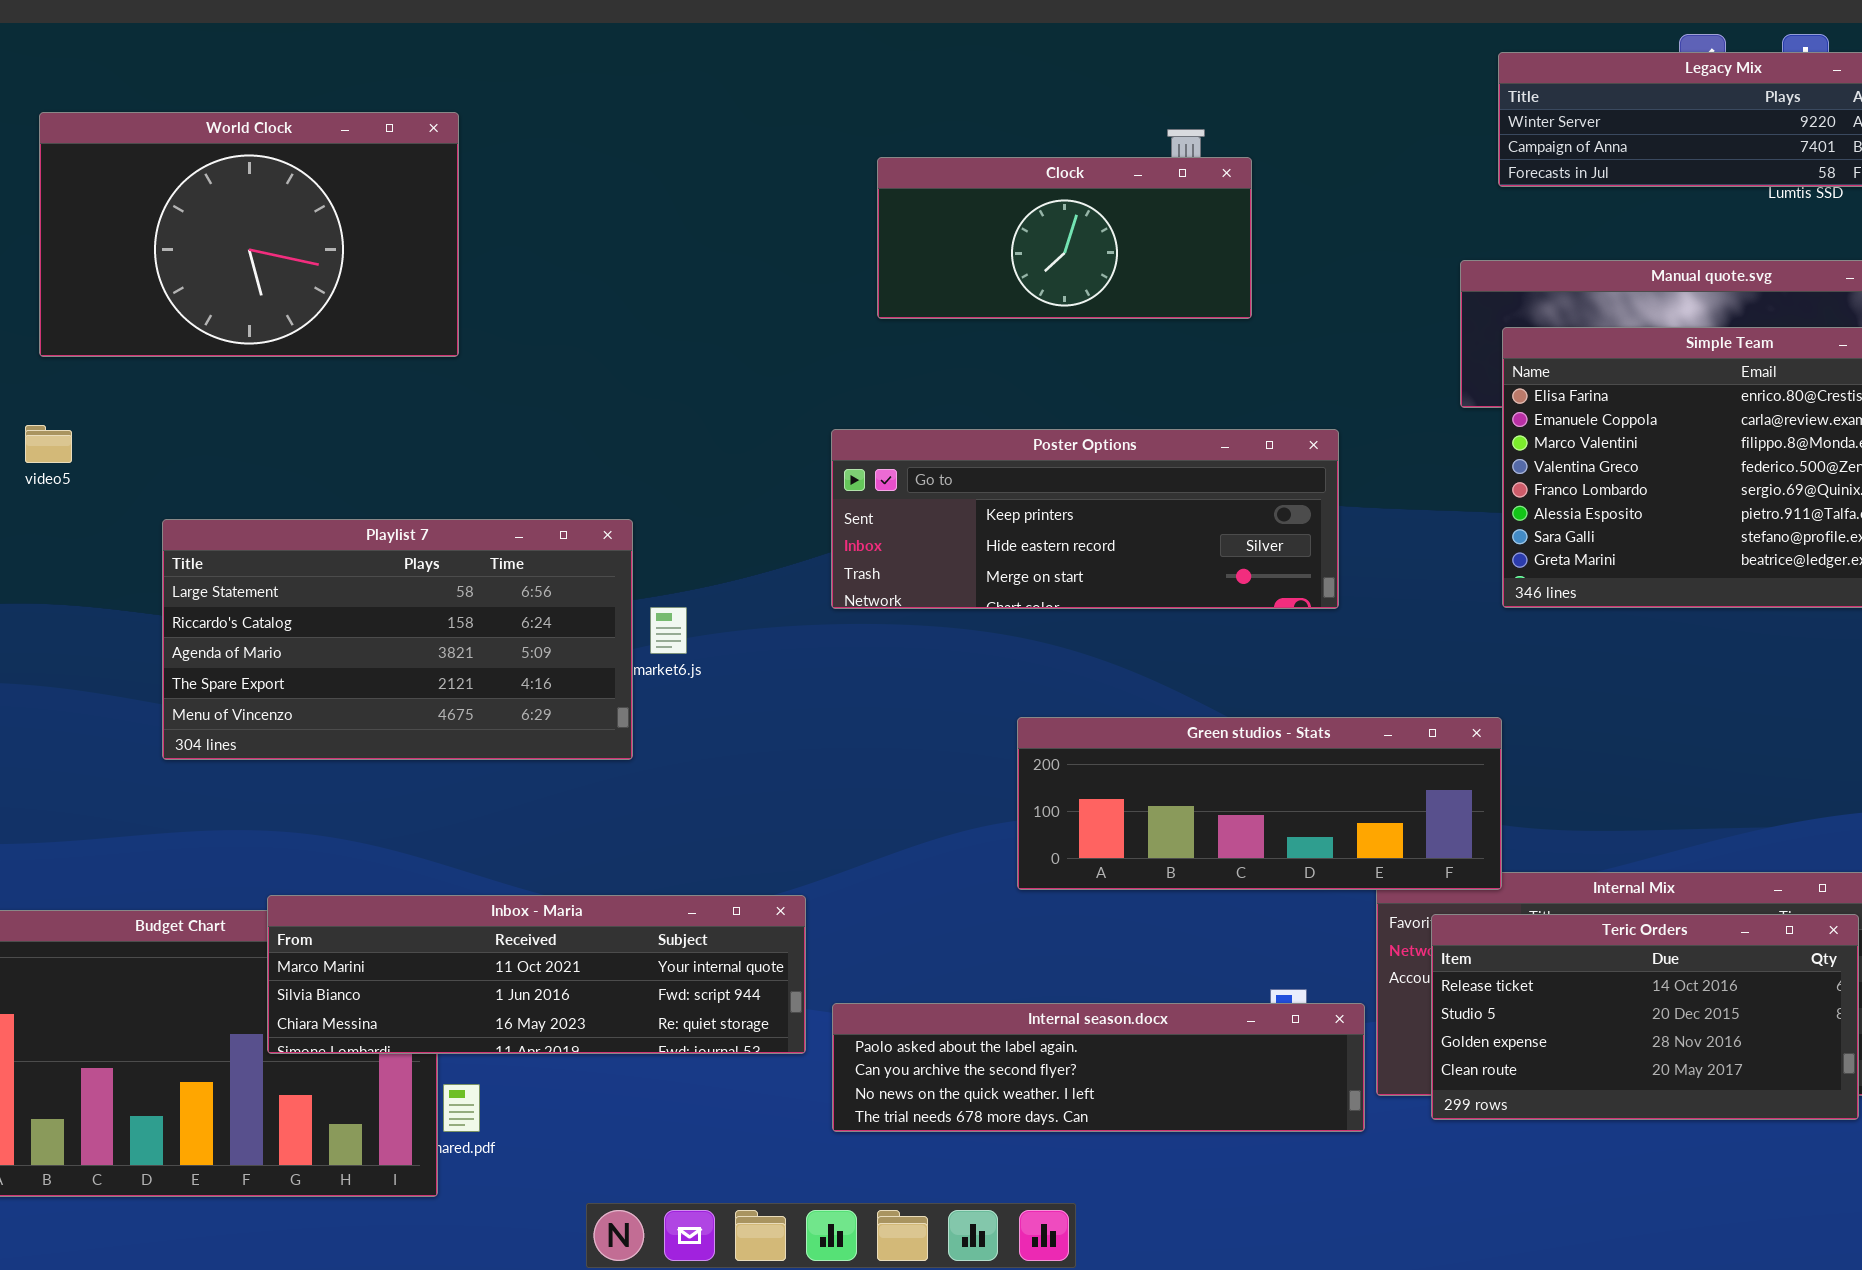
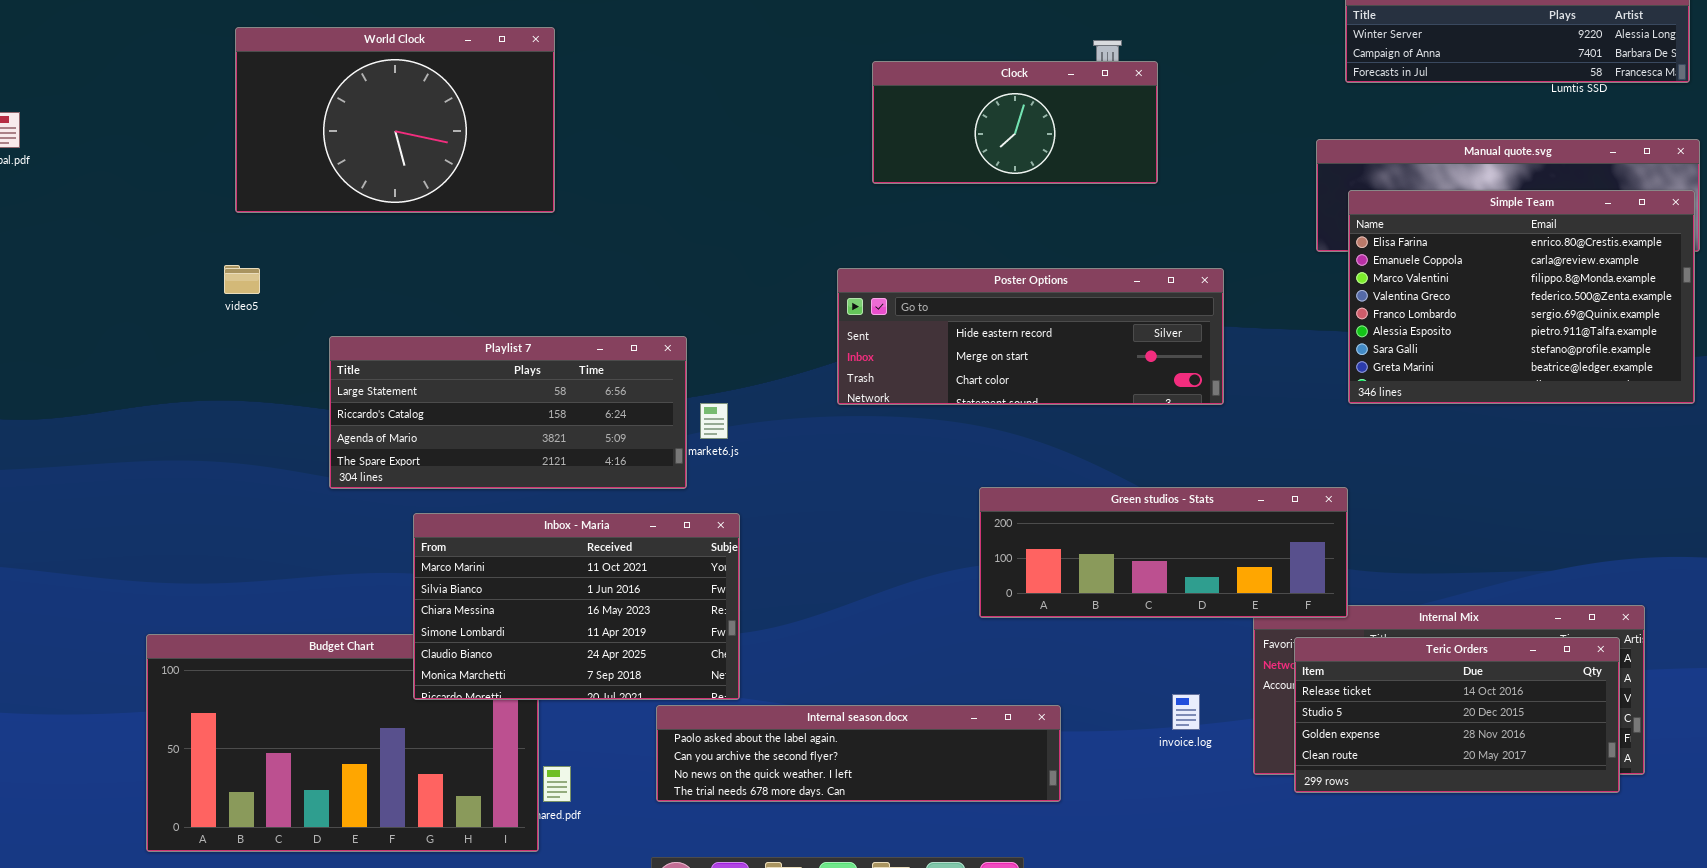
Poster Options: [831,429,1339,609] -> [837,268,1224,405], scrolled down 1 row
Playlist 7: [162,519,633,760] -> [329,336,687,489], resized
Inbox - Maria: [267,895,806,1054] -> [413,513,740,700], moved, resized
Internal season.docx: [832,1003,1365,1132] -> [656,705,1061,802], moved

